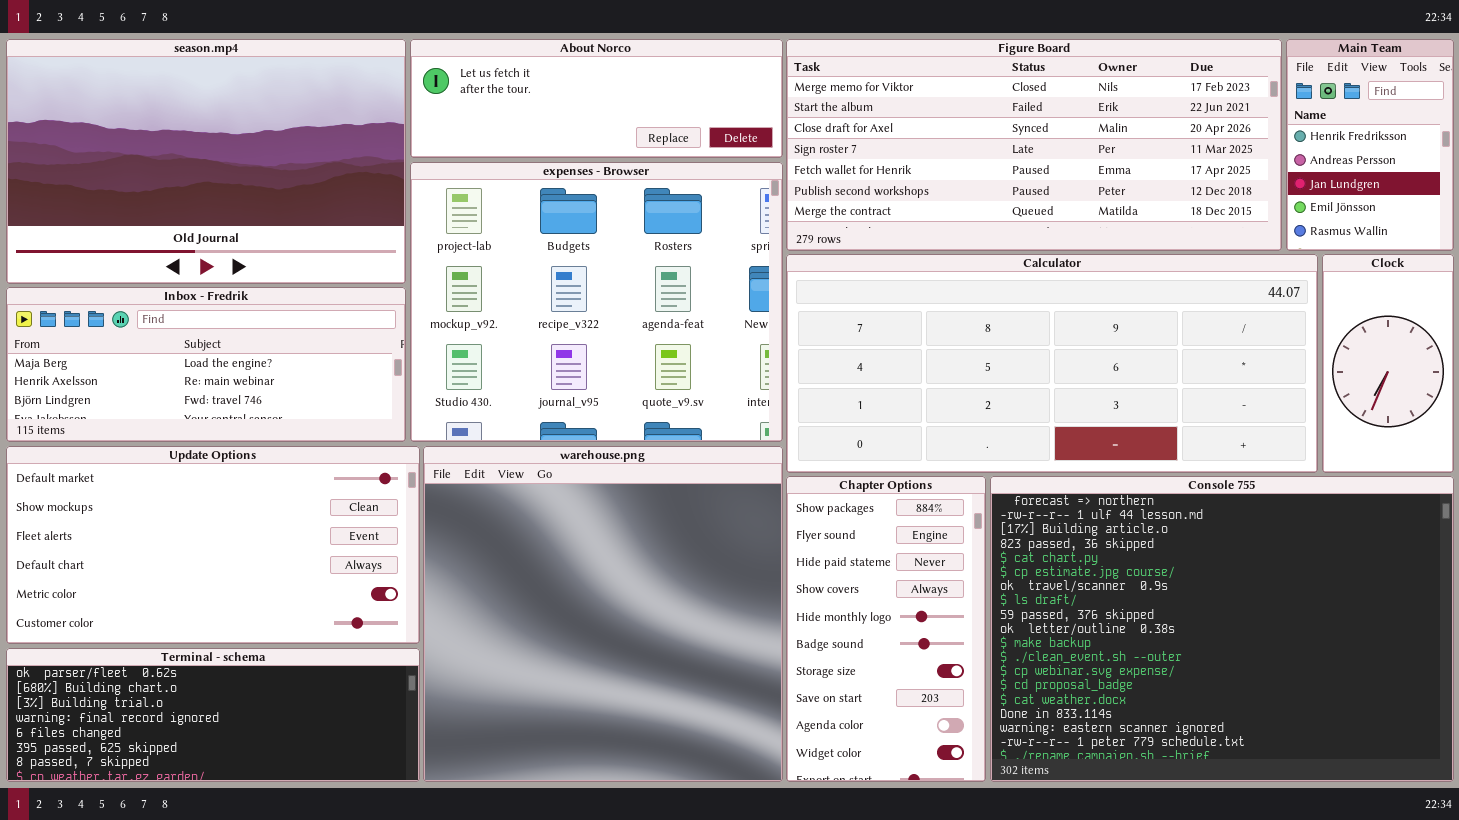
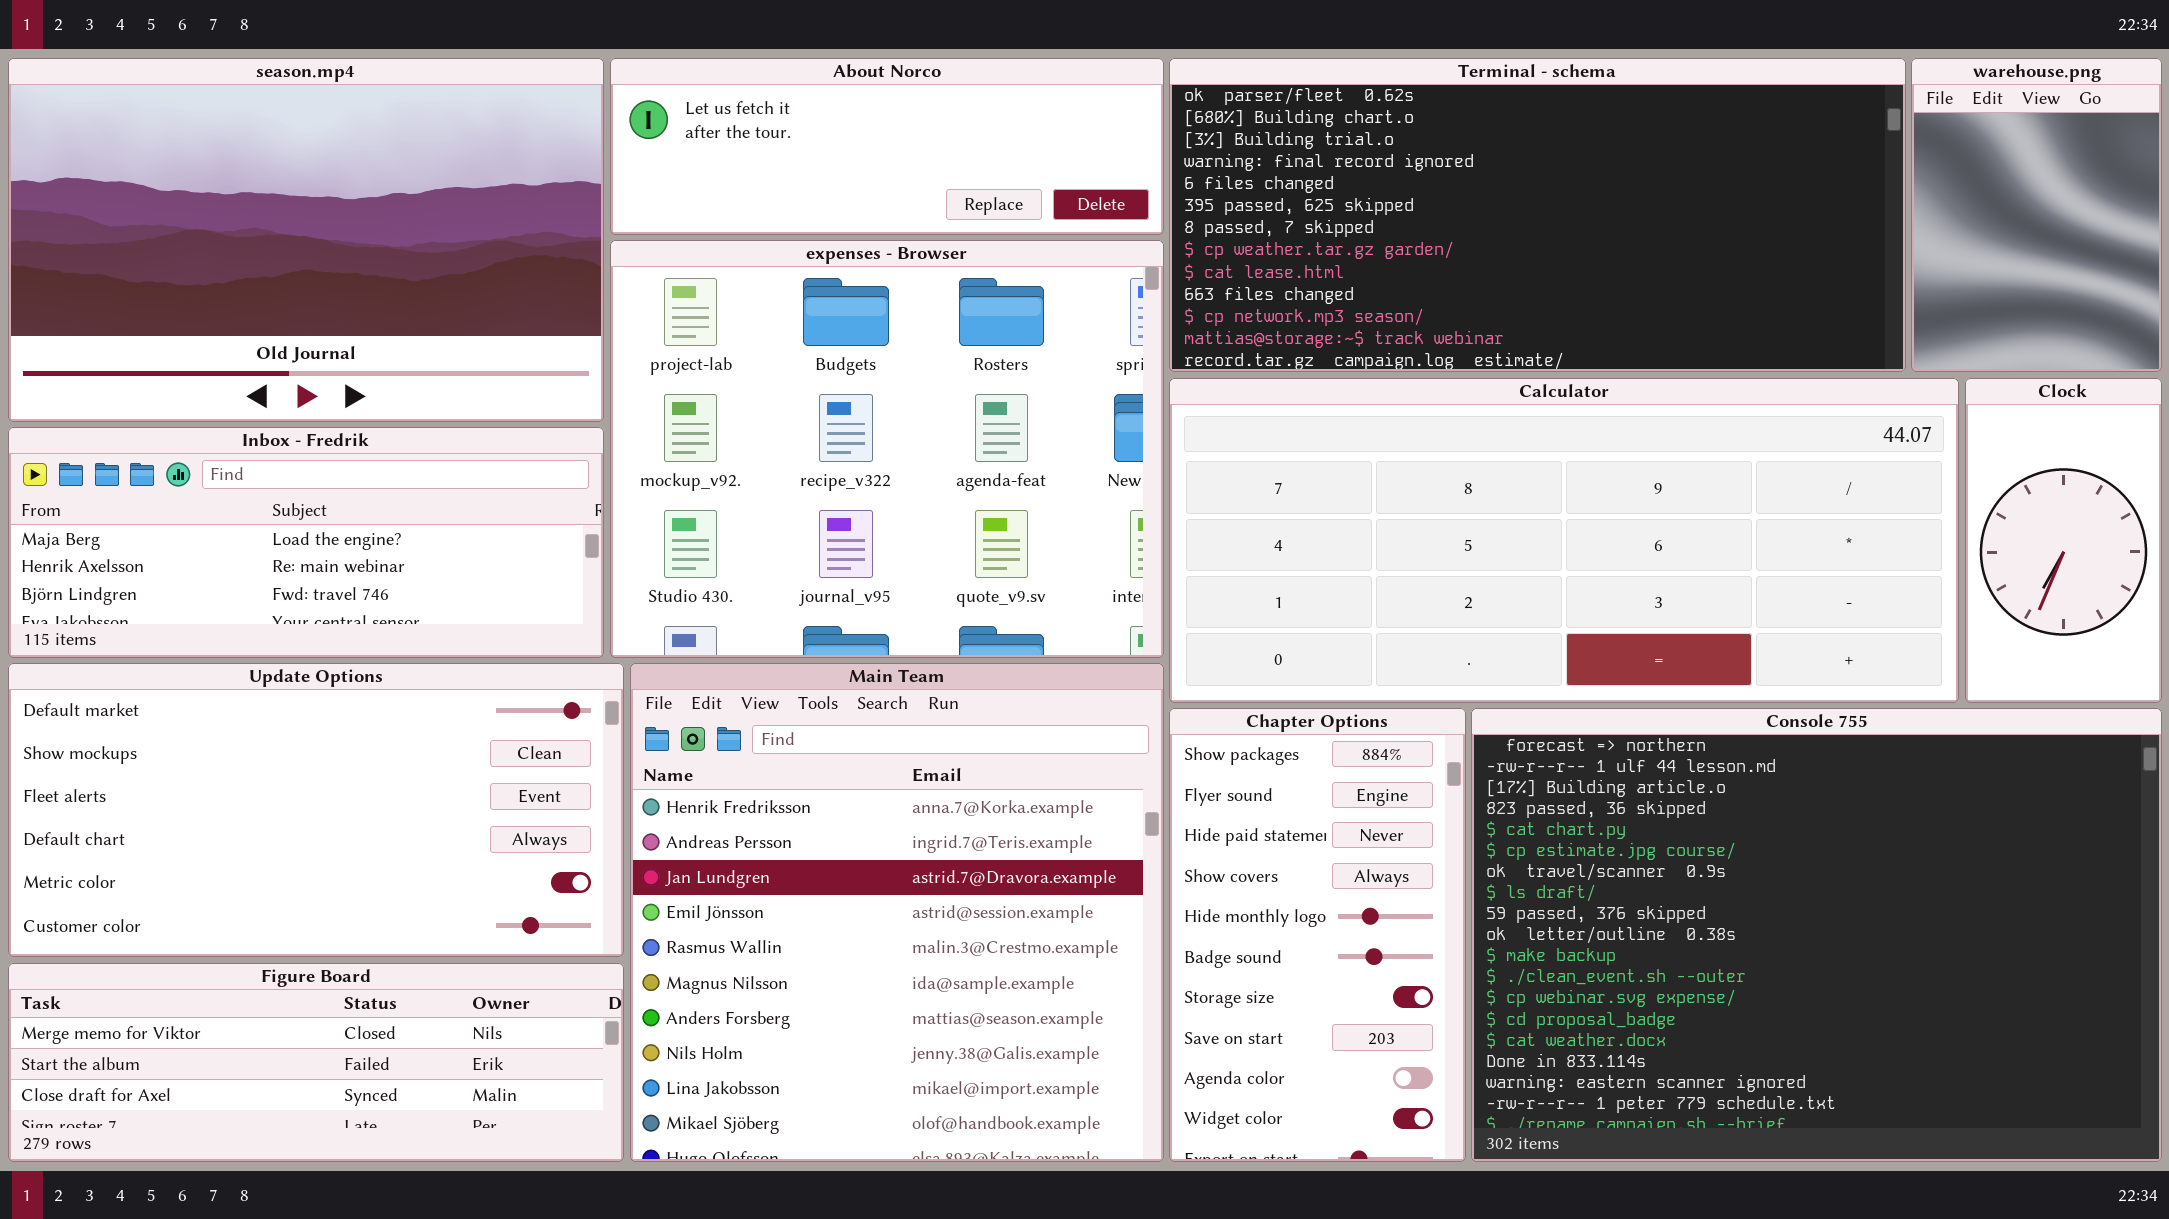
Figure Board: [786,39,1282,251] -> [8,963,624,1162], moved, resized
Main Team: [1286,39,1454,251] -> [630,663,1164,1162], moved, resized
warehouse.png: [423,446,783,782] -> [1911,58,2162,372], moved, resized
Terminal - schema: [6,648,420,782] -> [1169,58,1906,372], moved, resized

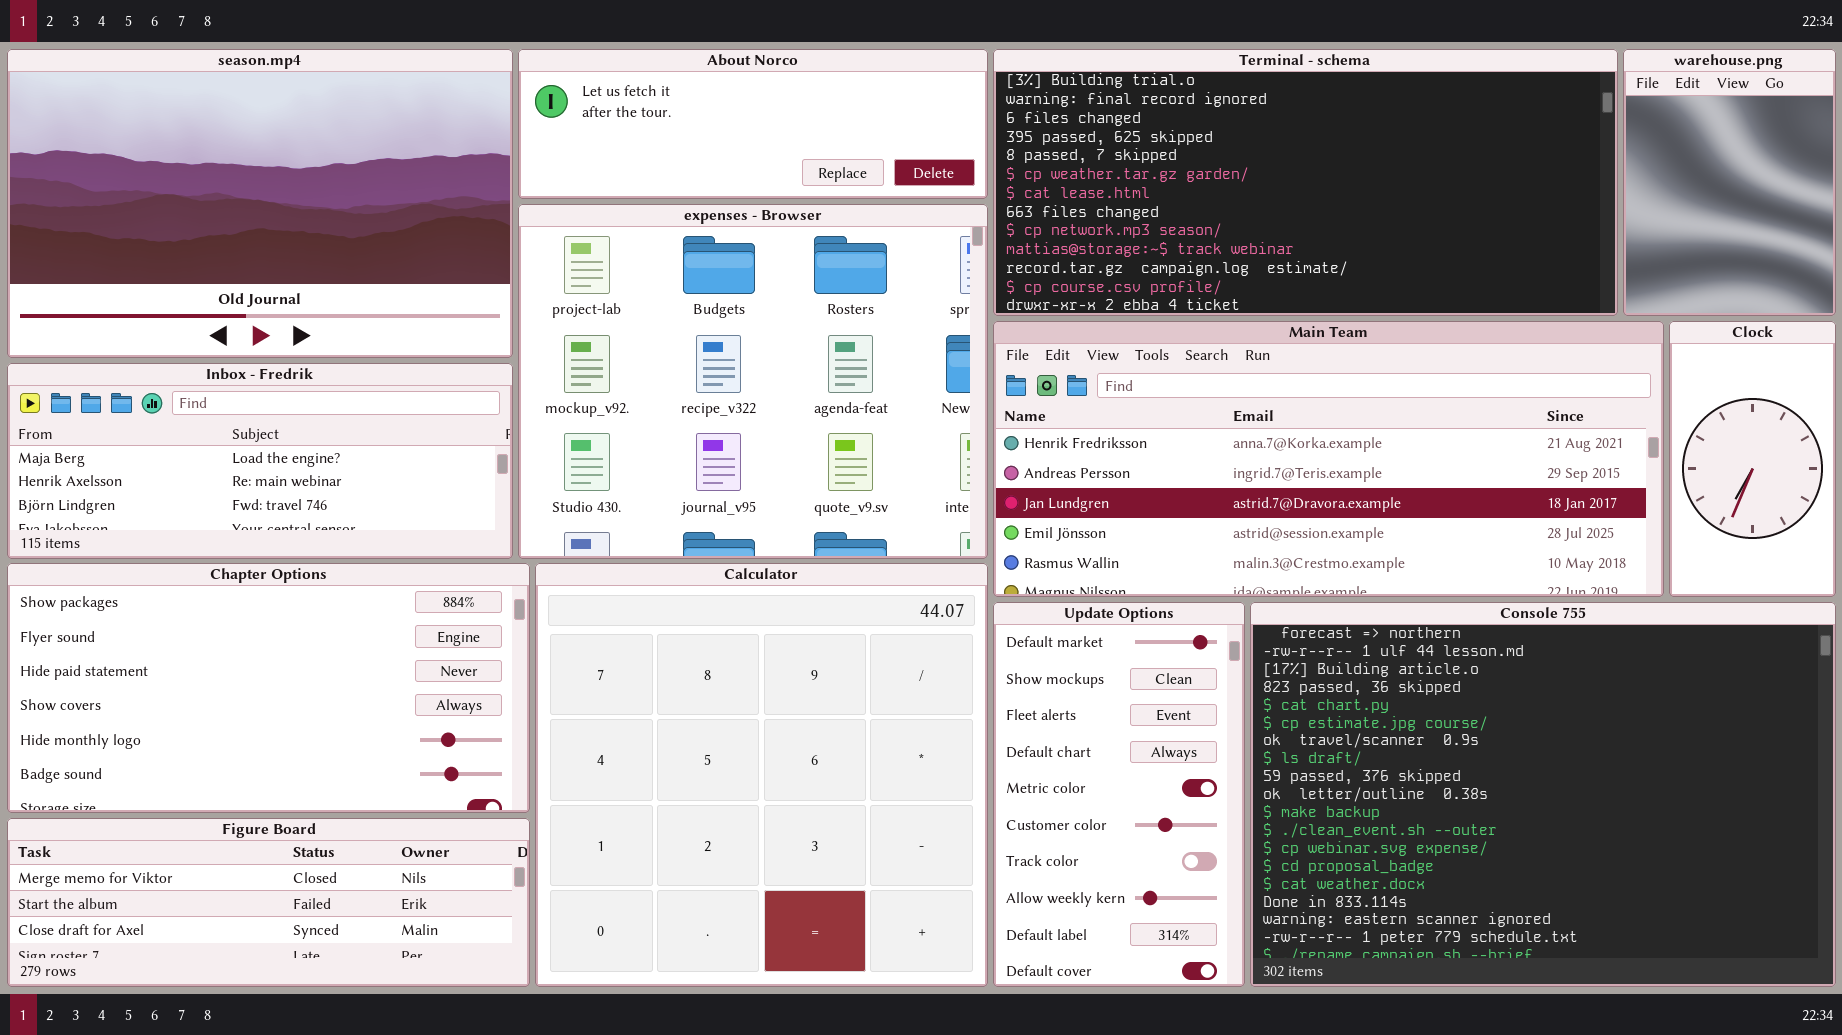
Terminal - schema: [1169,58,1906,372] -> [993,49,1618,316], scrolled down 2 rows
Calculator: [1169,378,1959,703] -> [535,563,988,987], moved, resized
Update Options: [8,663,624,957] -> [993,602,1245,987], moved, resized
Main Team: [630,663,1164,1162] -> [993,321,1664,597], moved, resized
Chapter Options: [1169,708,1466,1162] -> [7,563,530,813], moved, resized

